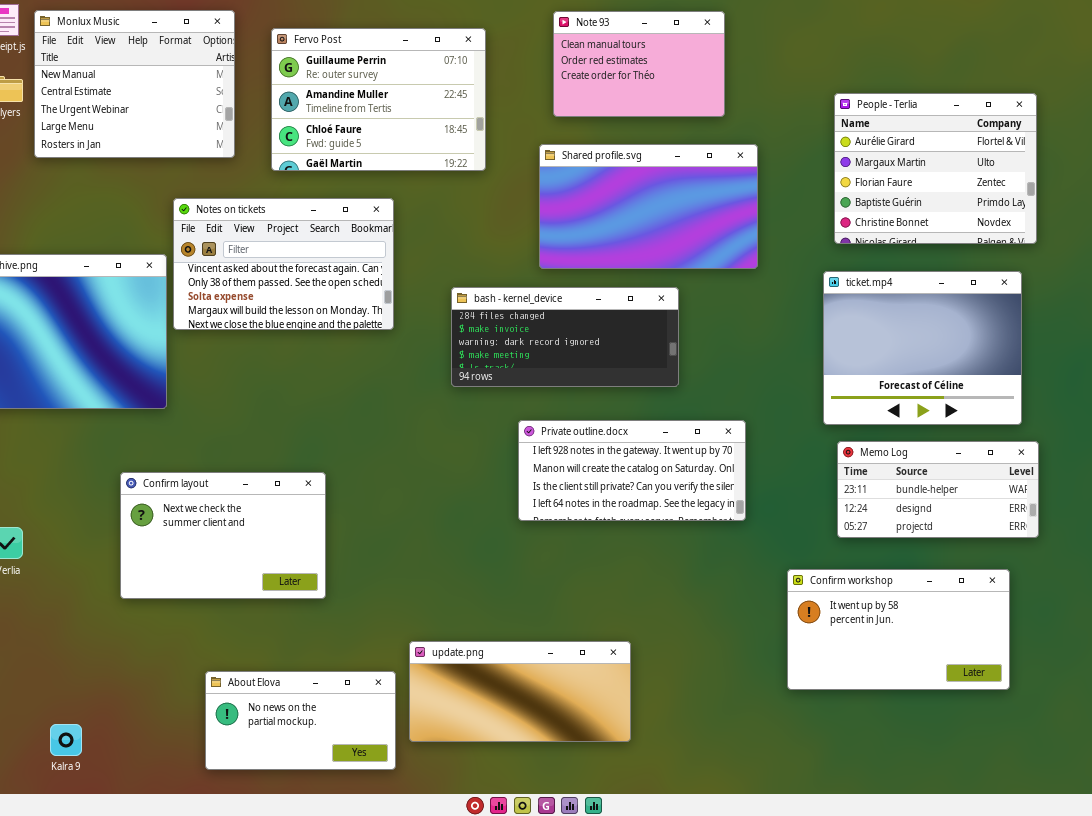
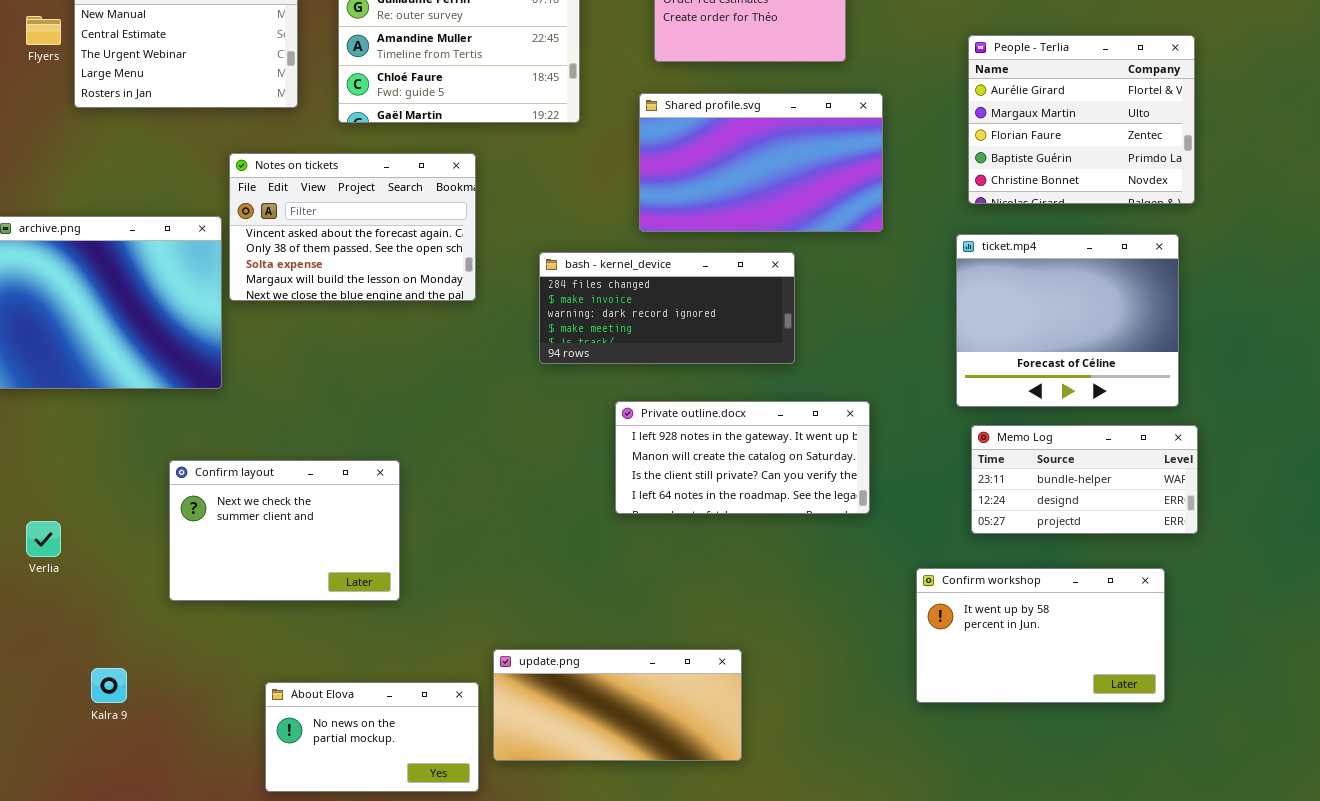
Kalra 9: [50,724,82,756] -> [91,668,127,703], moved

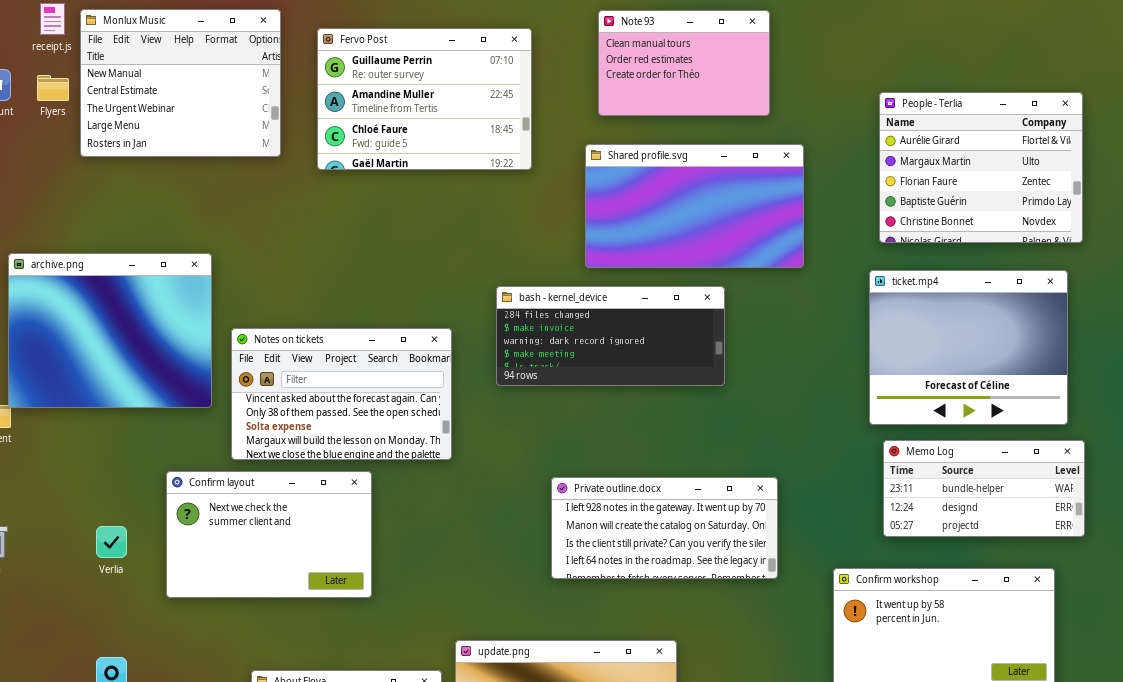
Notes on tickets: [229,153,476,301] -> [231,328,452,460], moved
Private outline.docx: [615,401,870,514] -> [551,477,778,579], moved
Verlia: [26,521,61,557] -> [96,526,127,558], moved

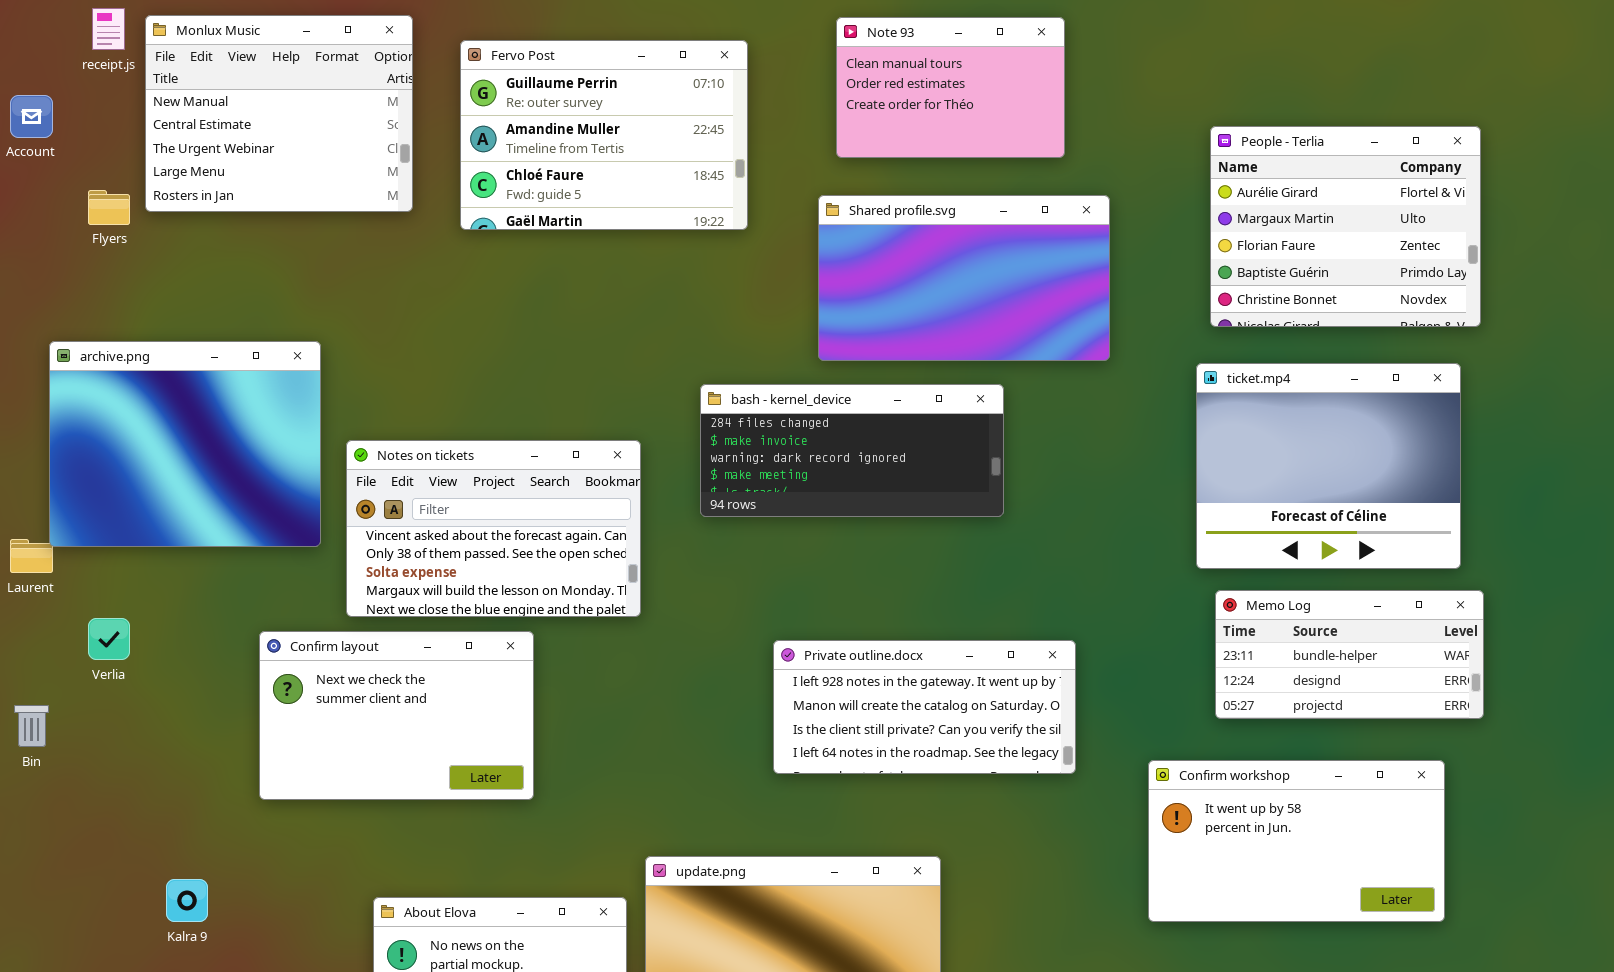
Flyers: [37,75,69,101] -> [88,190,130,225], moved
Verlia: [96,526,127,558] -> [88,618,130,660], moved

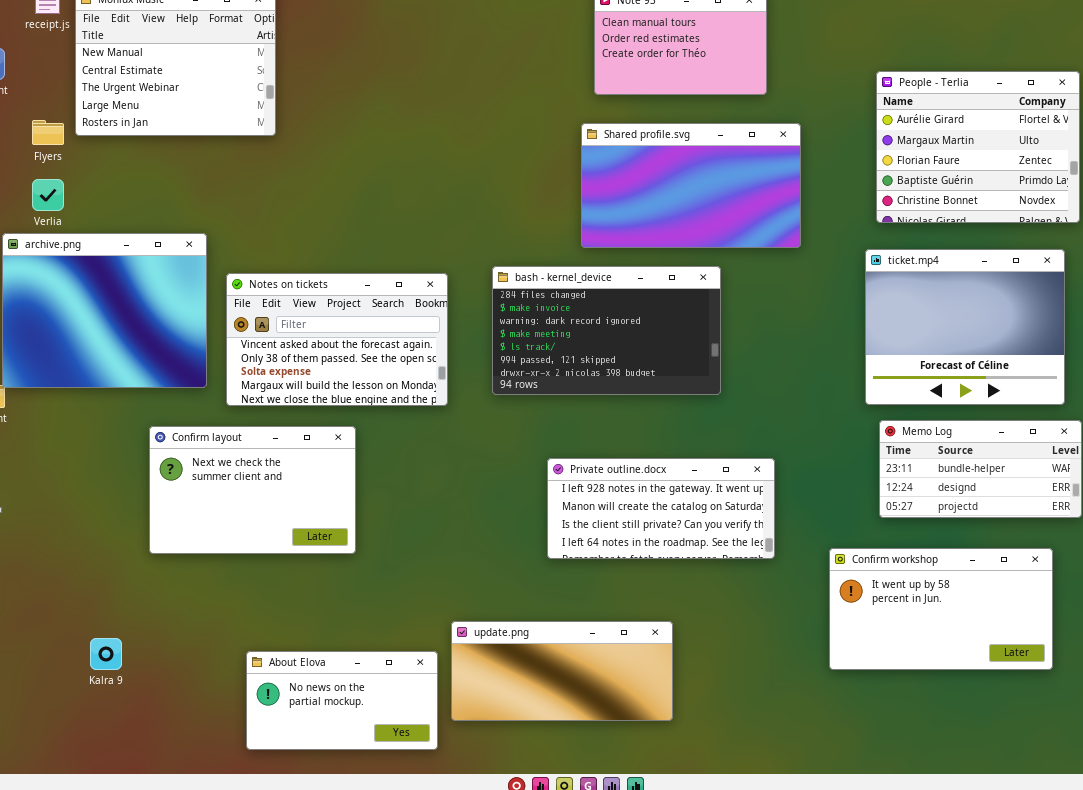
Fervo Post: [460,40,748,230] -> none, closed
bash - kernel_device: [700,384,1004,517] -> [492,266,721,395], resized
Notes on tickets: [346,440,641,617] -> [226,273,448,406], moved
Verlia: [88,618,130,660] -> [32,179,64,211], moved
Confirm layout: [259,631,534,800] -> [149,426,356,554], moved

